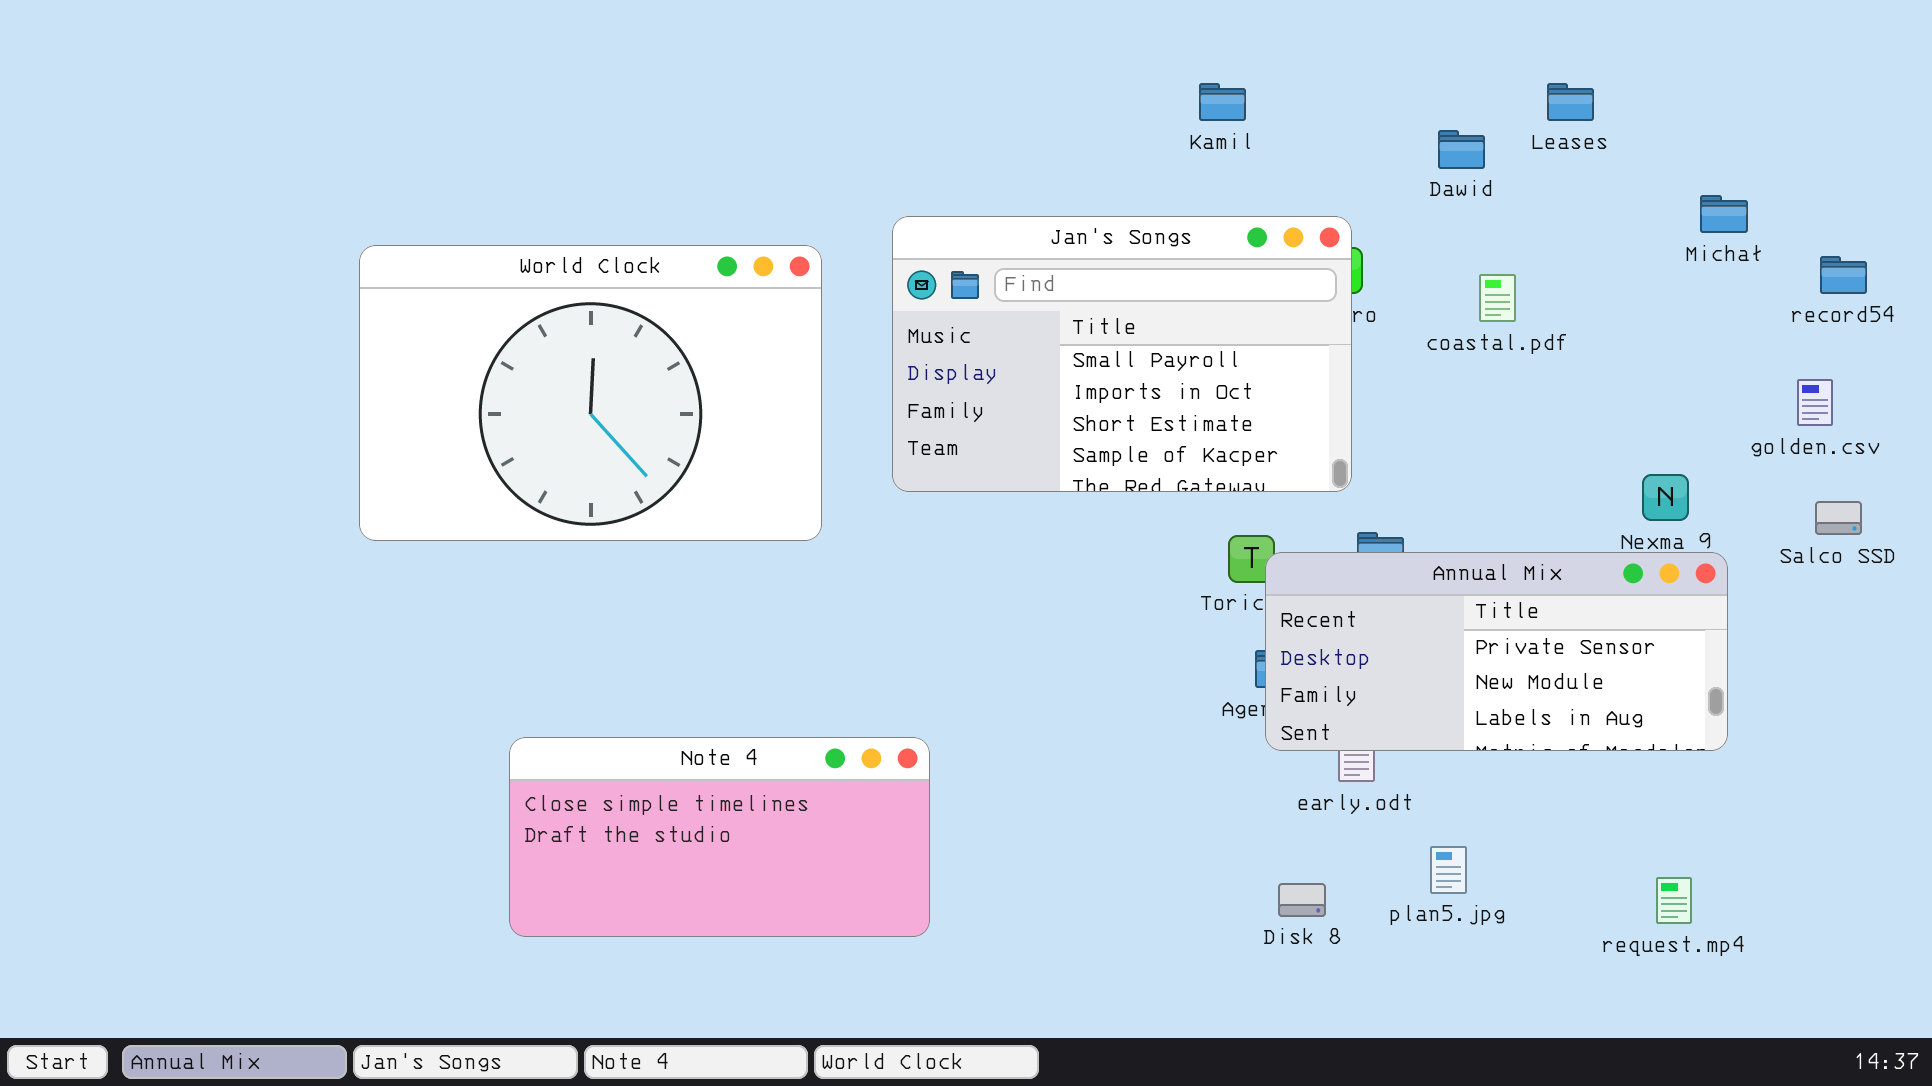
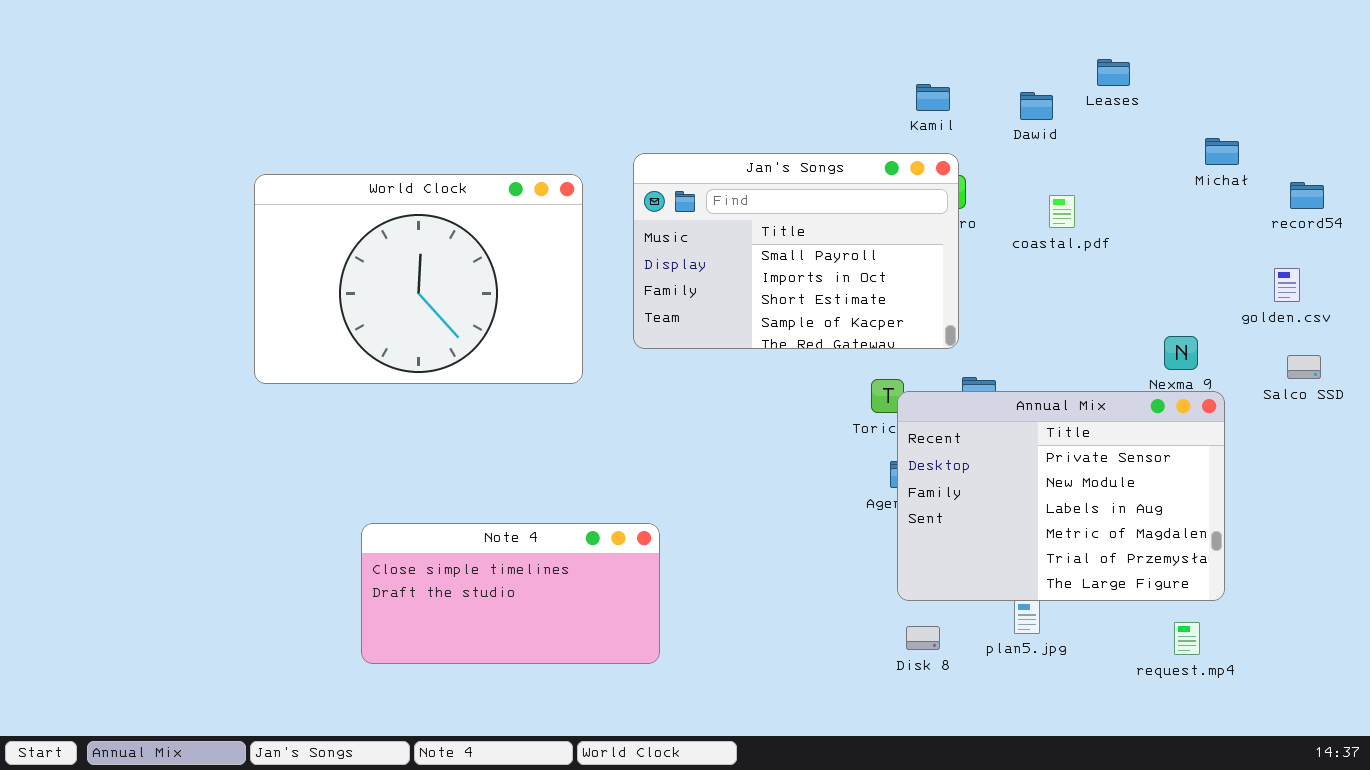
Kamil: [1199,83,1246,121] -> [916,84,950,111], moved
Annual Mix: [1265,552,1728,751] -> [897,391,1225,601], resized

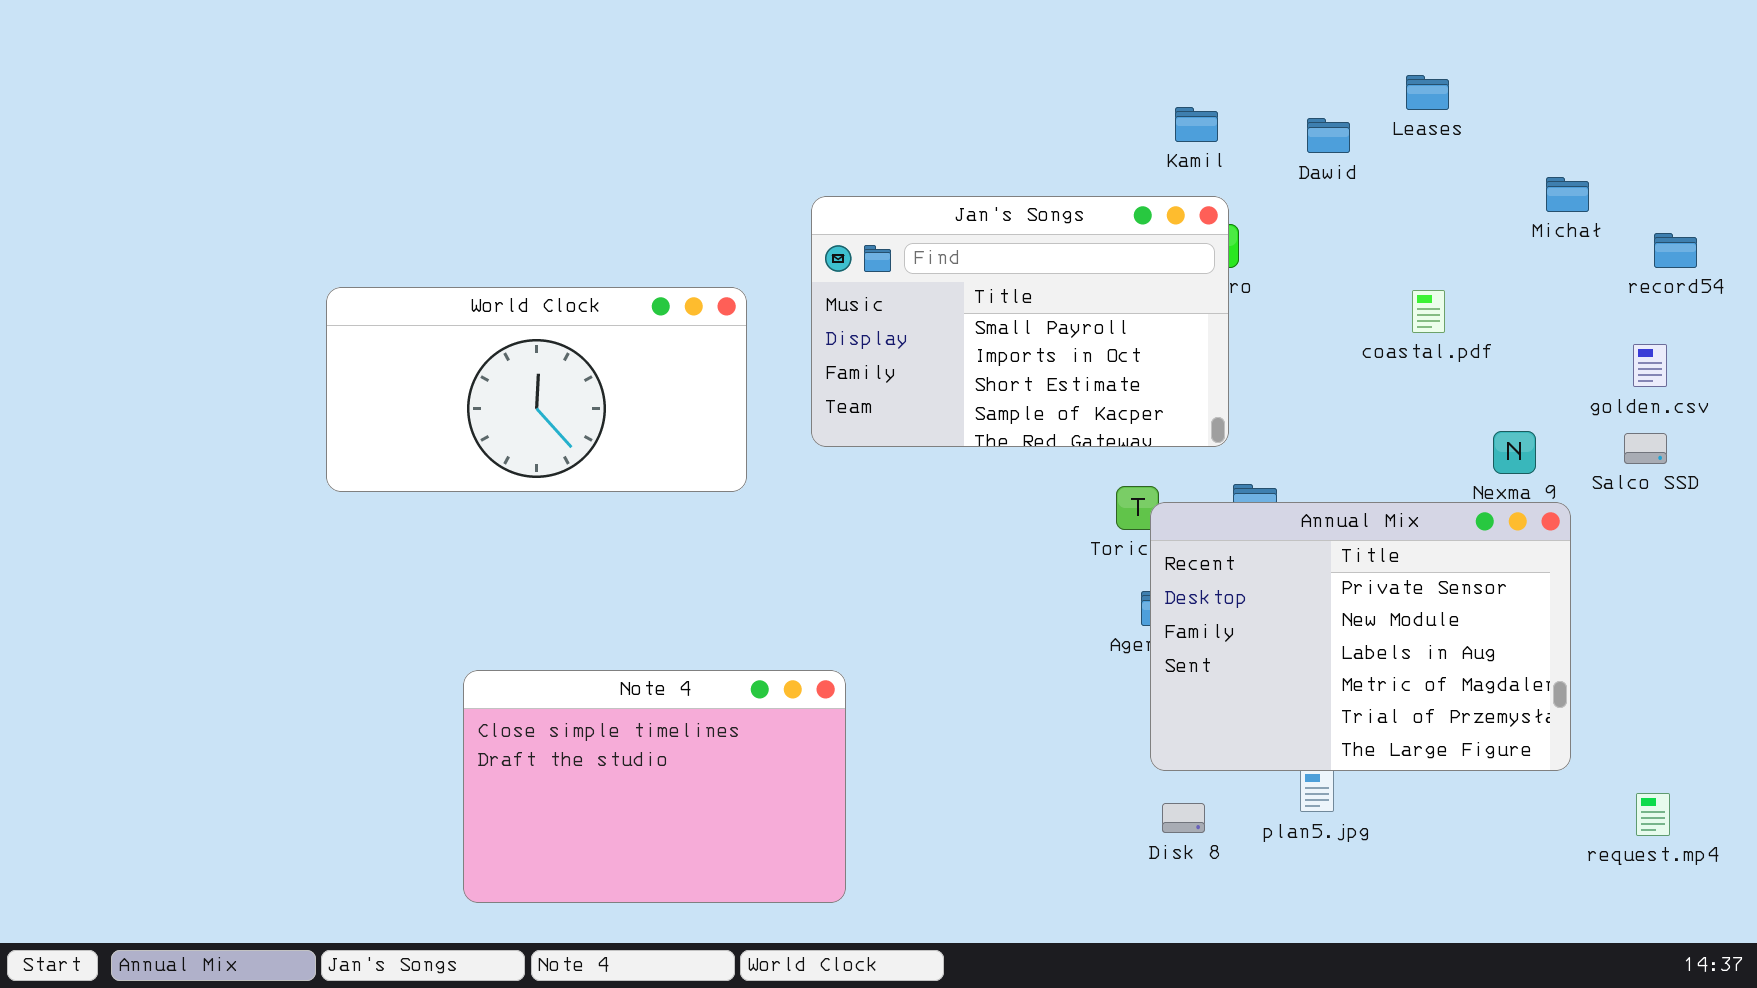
World Clock: [254,174,583,384] -> [326,287,747,492], resized
coastal.pdf: [1049,195,1075,228] -> [1412,290,1445,333], moved
Salco SSD: [1287,355,1321,379] -> [1624,433,1667,464], moved
Note 4: [361,523,660,664] -> [463,670,846,903], resized
request.mp4: [1174,622,1200,655] -> [1636,793,1670,836], moved

